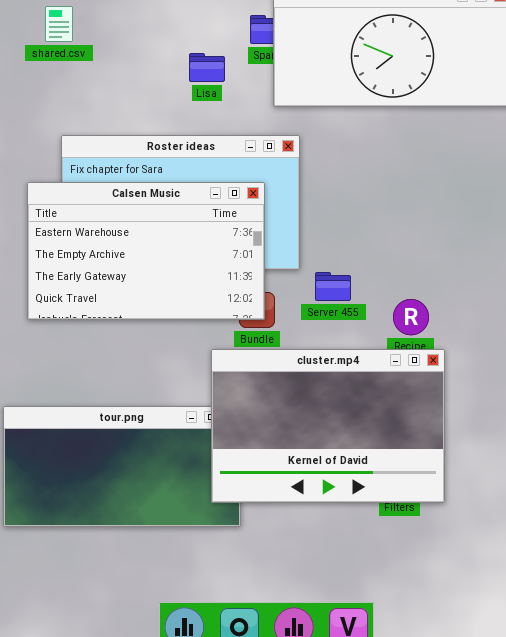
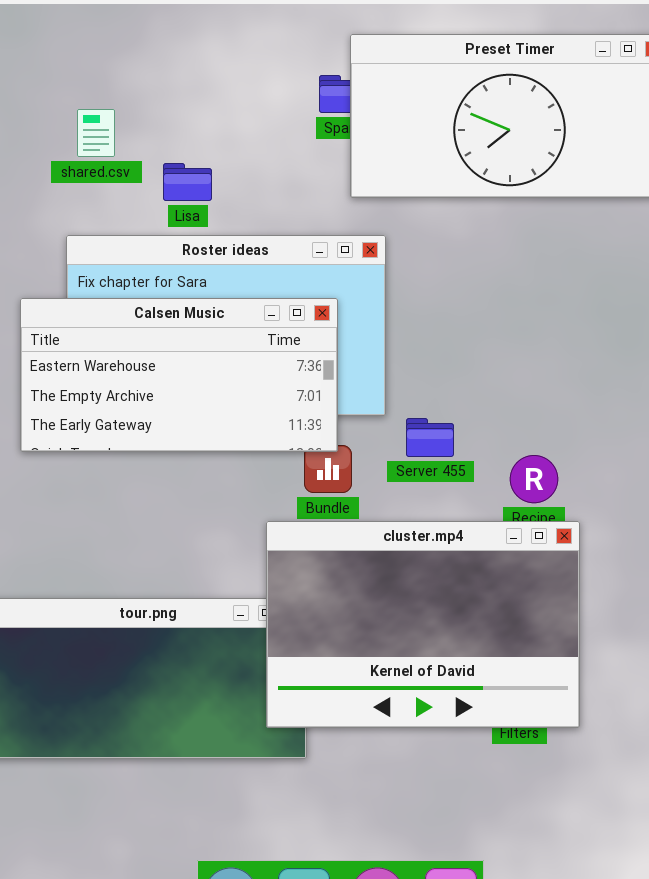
shared.csv: [45,6,73,42] -> [77,109,115,157], moved
Lisa: [189,53,225,82] -> [163,163,212,201], moved
Calsen Music: [27,182,265,320] -> [20,298,338,452], resized

